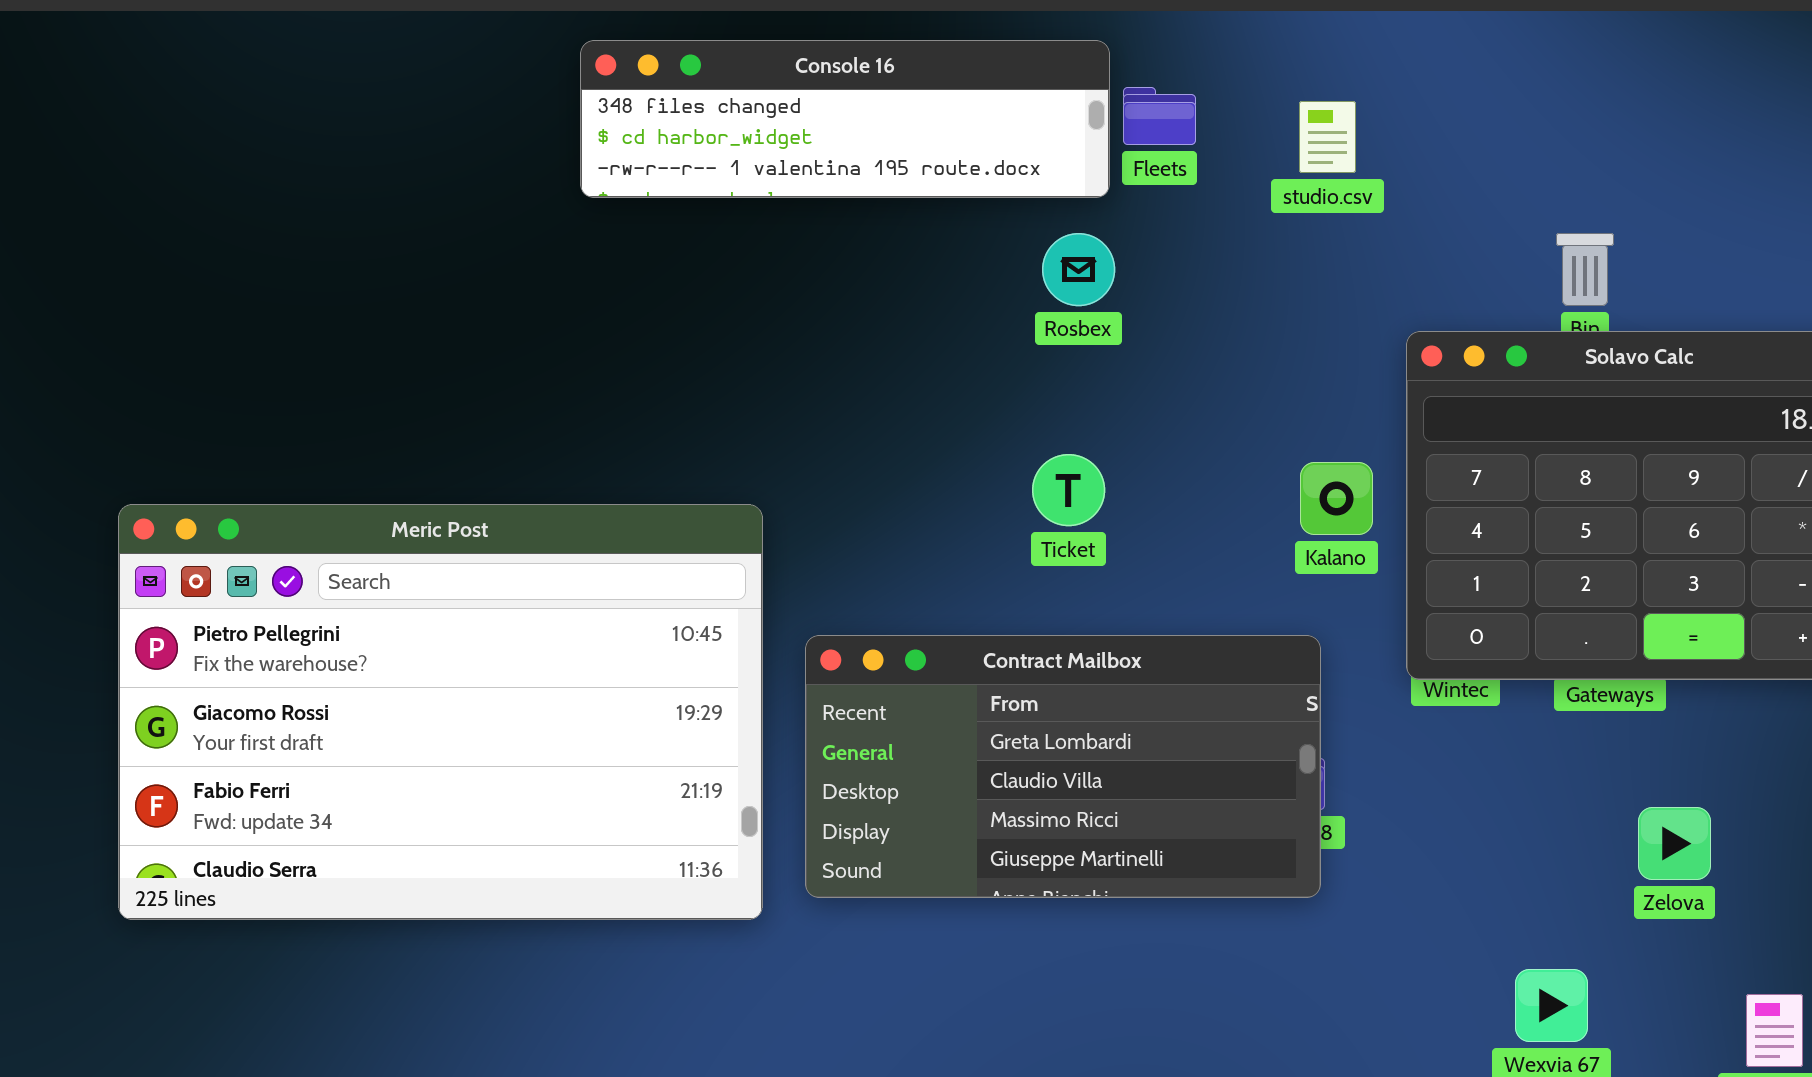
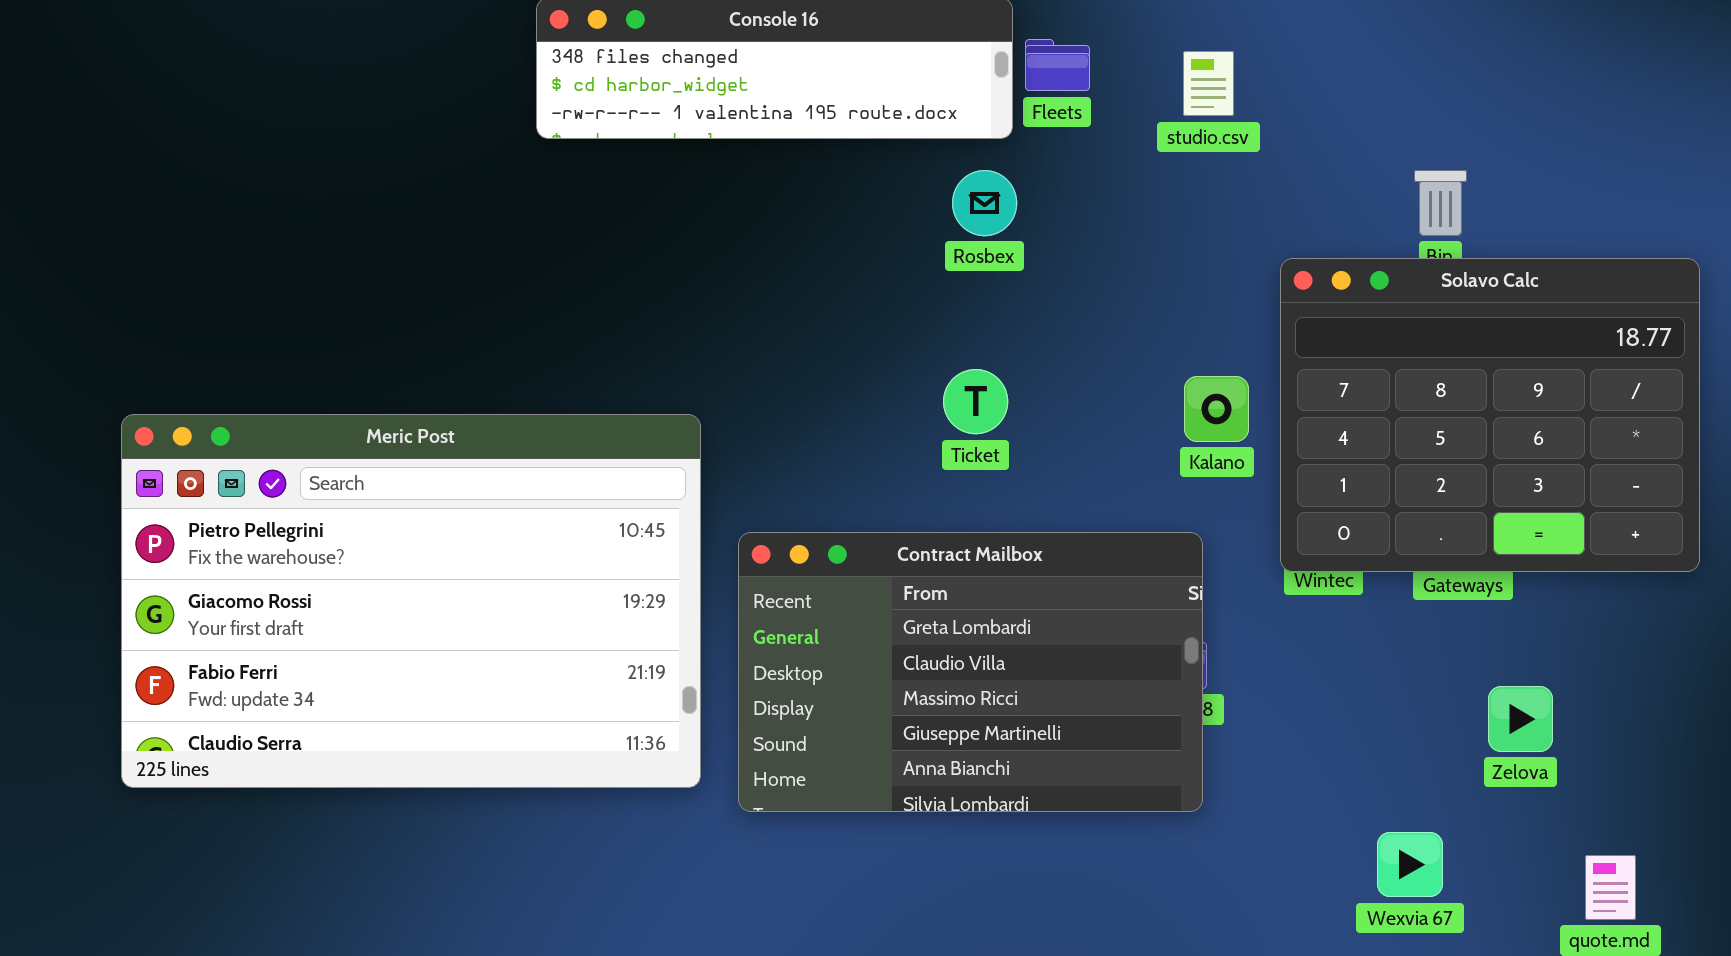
Contract Mailbox: [805,635,1321,898] -> [738,532,1203,812], resized

